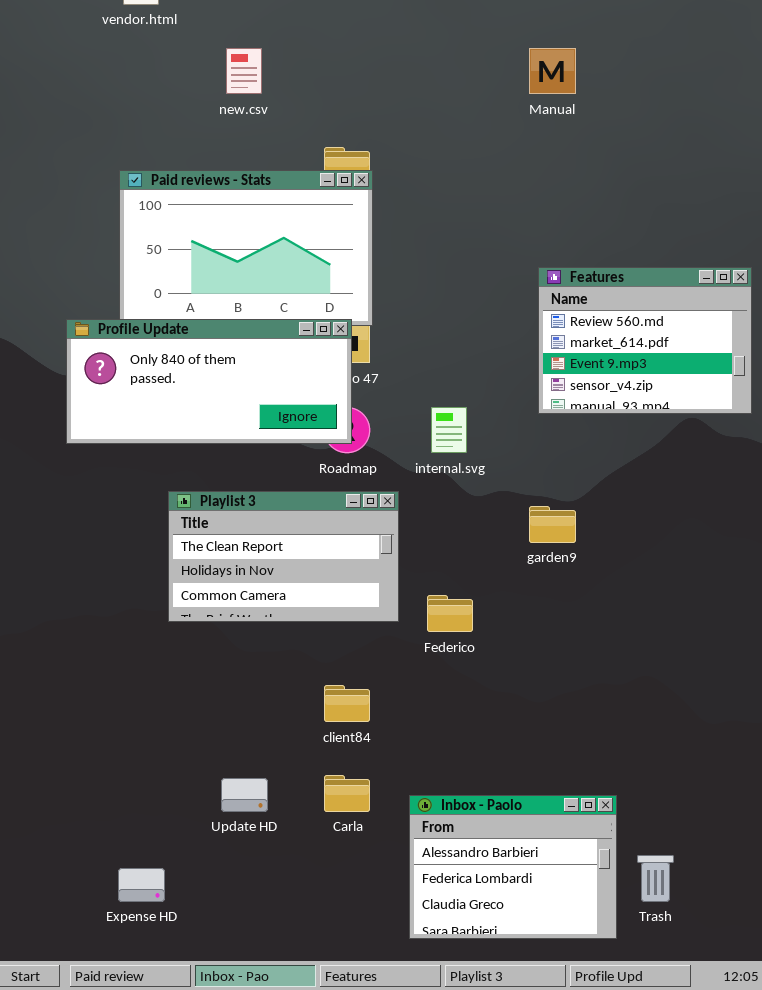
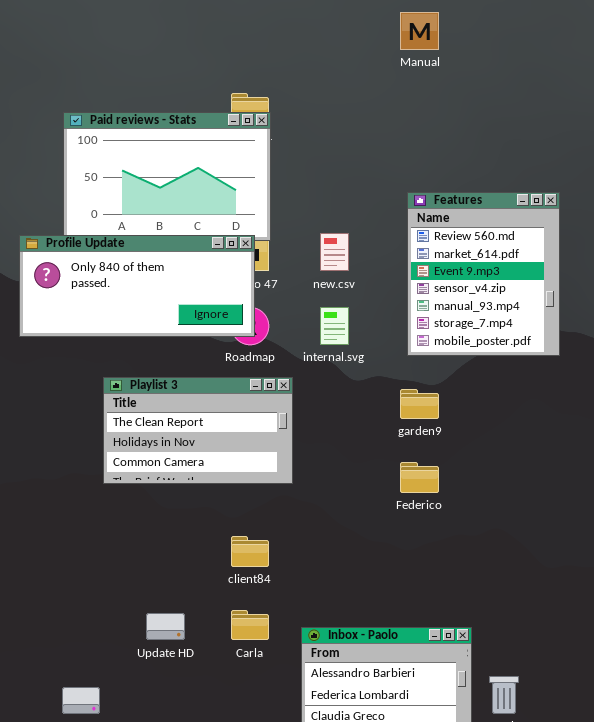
new.csv: [226,48,262,94] -> [320,233,349,271], moved
Features: [538,267,752,414] -> [407,192,560,356], resized
Federico: [427,595,473,632] -> [400,462,439,493], moved

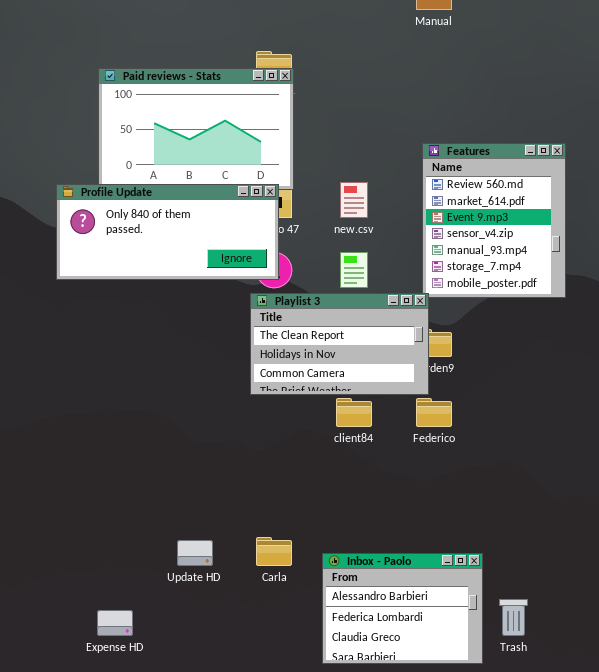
Playlist 3: [103,377,293,484] -> [250,293,429,395], moved
client84: [231,536,269,567] -> [336,398,372,427], moved

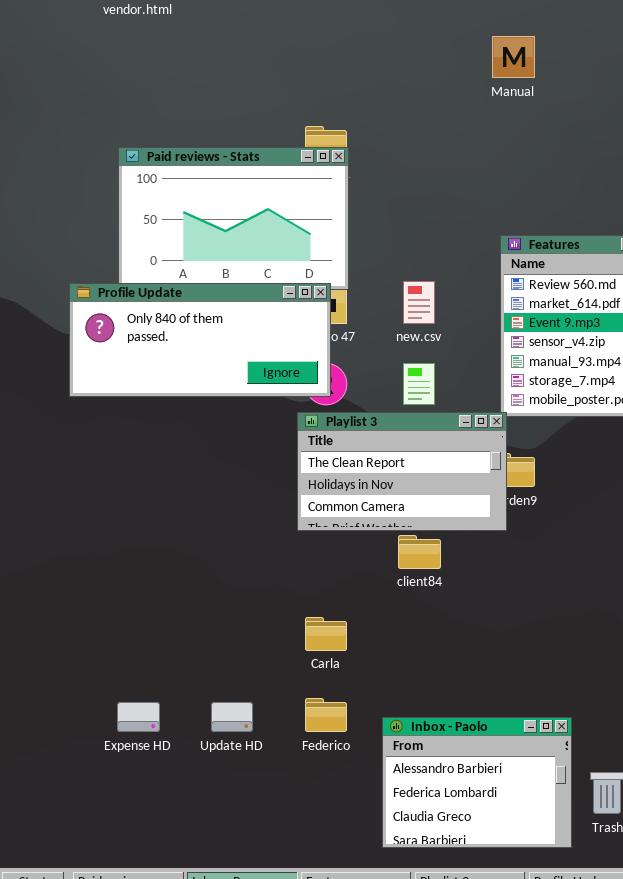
Federico: [416,398,452,427] -> [305,698,347,732], moved
Carla: [256,537,292,566] -> [305,617,347,651], moved
Expense HD: [97,610,133,636] -> [117,702,160,732], moved

